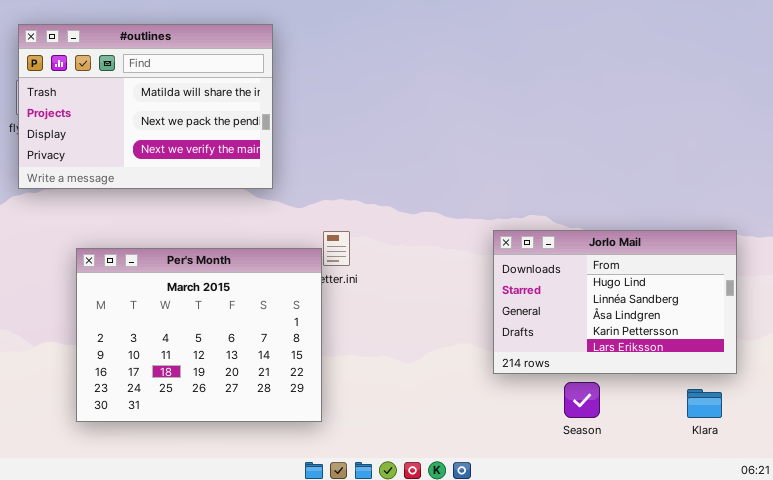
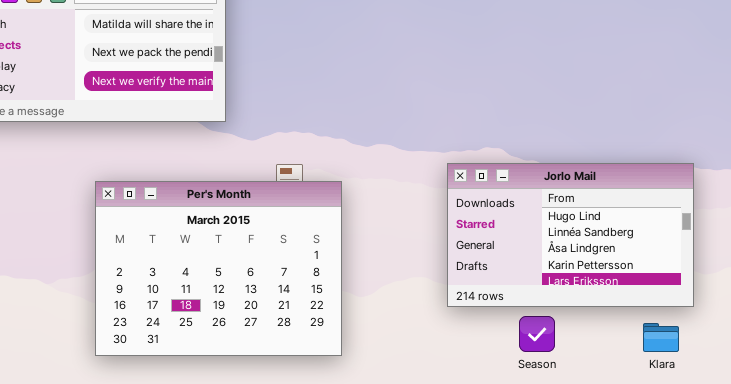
Per's Month: [76,248,322,422] -> [95,181,342,356], moved

